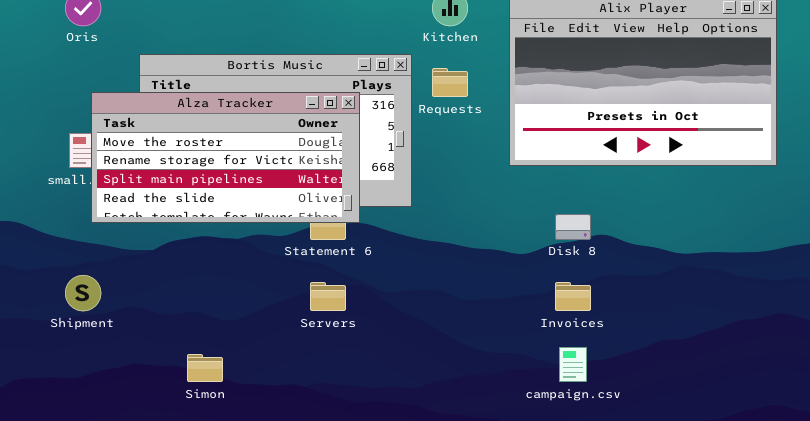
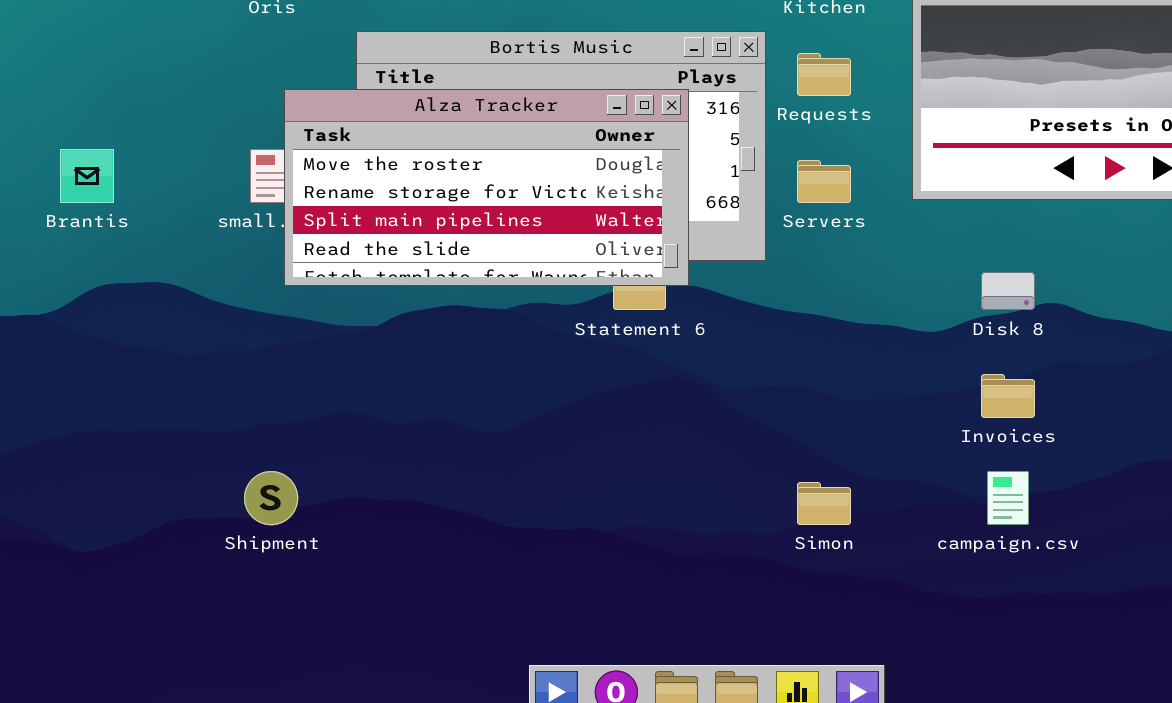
Shipment: [65,275,101,311] -> [244,471,298,525], moved
Servers: [310,282,346,311] -> [797,160,851,203], moved
Simon: [187,354,223,382] -> [797,482,851,525], moved

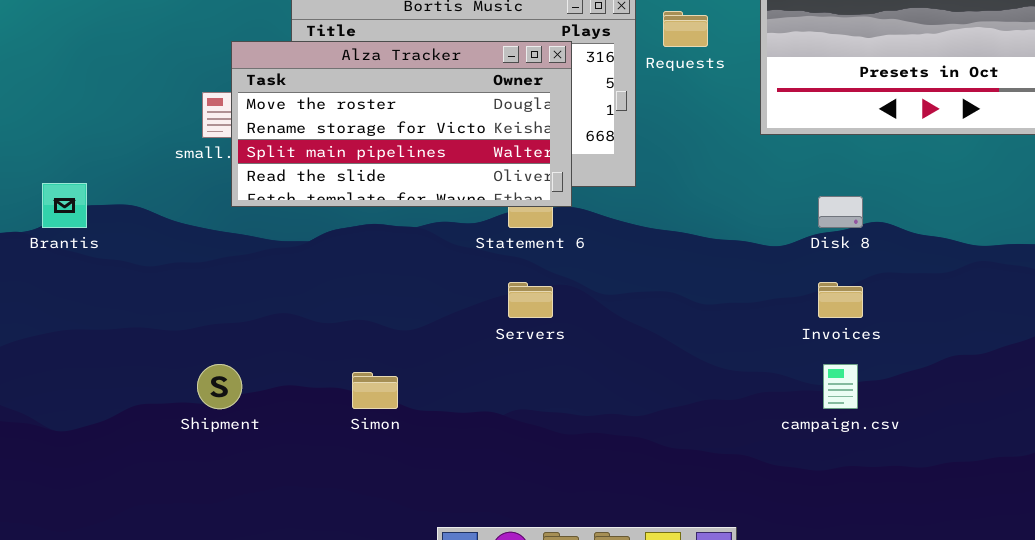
Brantis: [60,149,114,203] -> [42,183,87,228], moved
Servers: [797,160,851,203] -> [508,282,553,318], moved
Simon: [797,482,851,525] -> [352,372,398,409], moved

